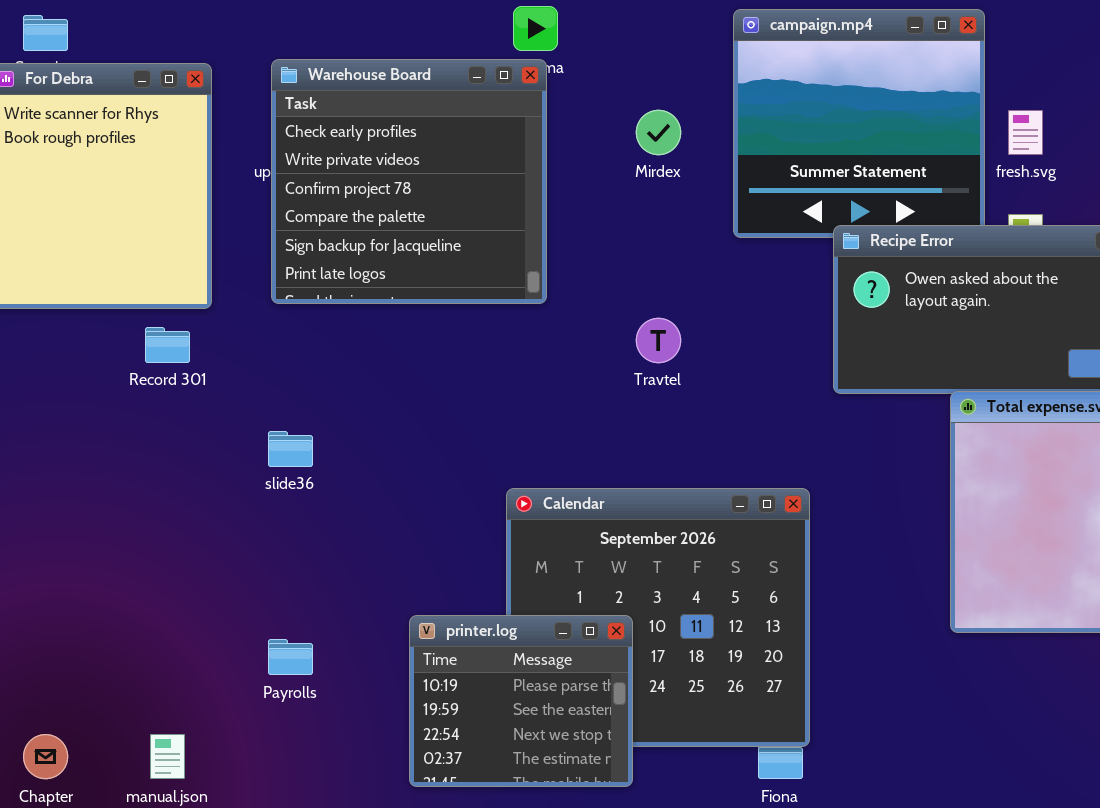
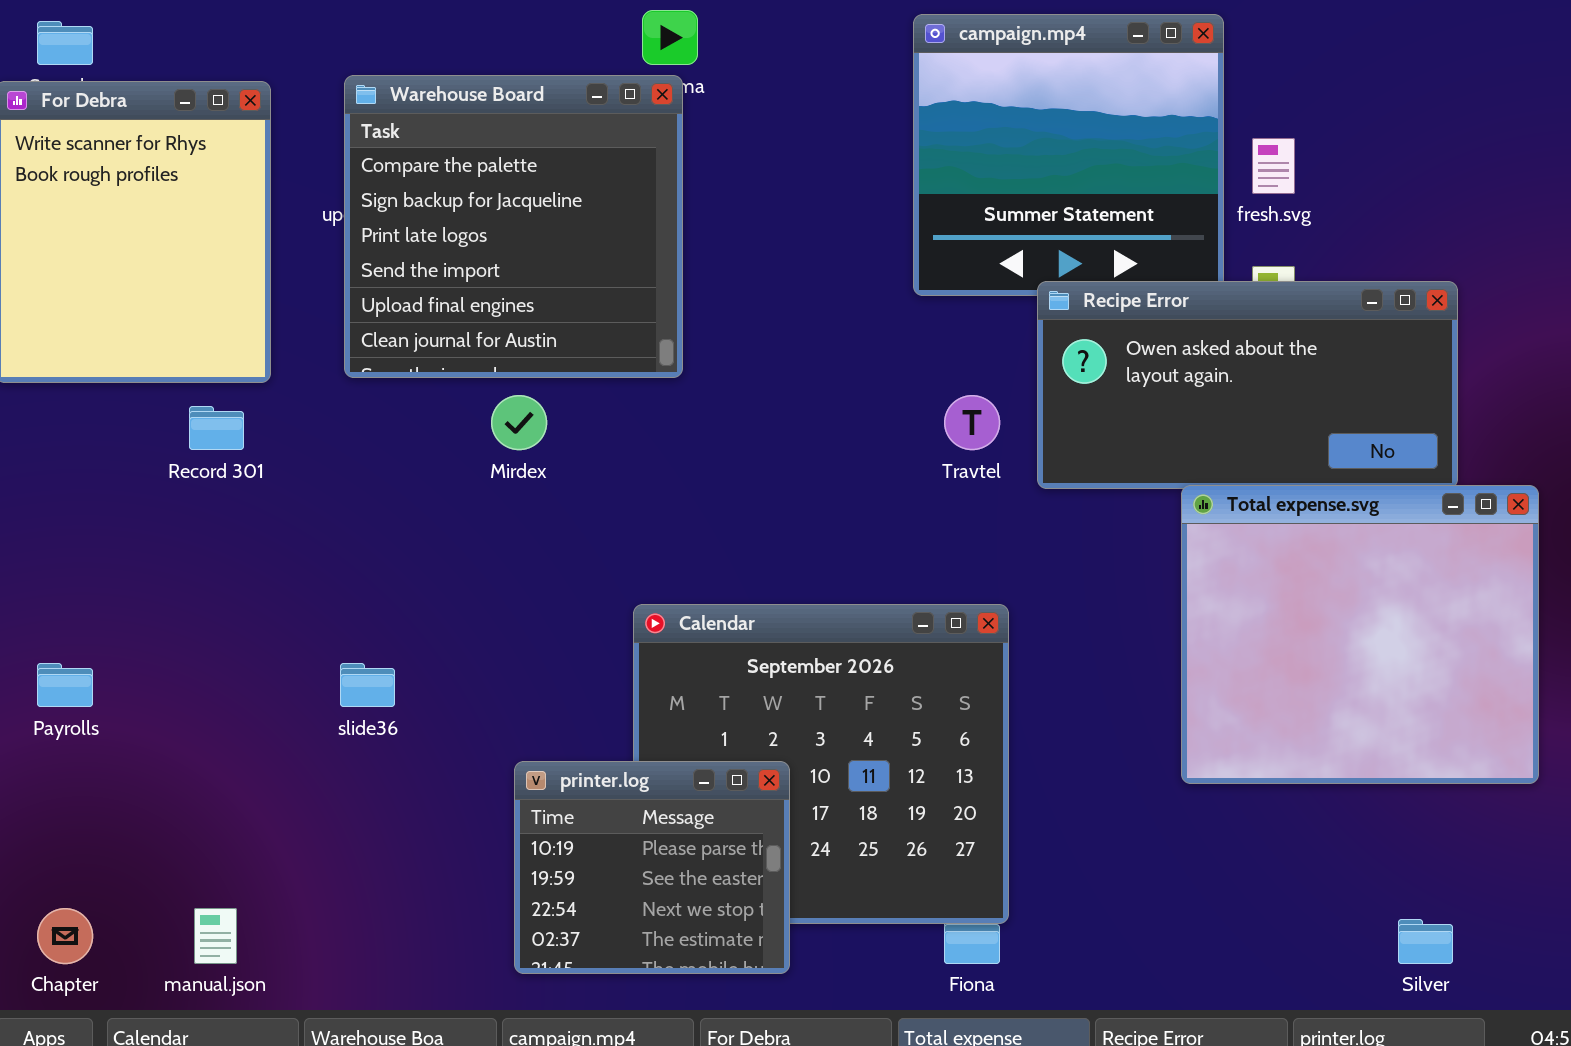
Warehouse Board: [271,59,547,304] -> [344,75,683,378], scrolled down 3 rows
Mirdex: [636,110,681,155] -> [491,395,547,450], moved
Travtel: [636,318,681,363] -> [944,395,1000,450], moved
slide36: [268,431,313,467] -> [340,663,395,707], moved
Payrolls: [268,639,313,675] -> [37,663,93,707], moved

